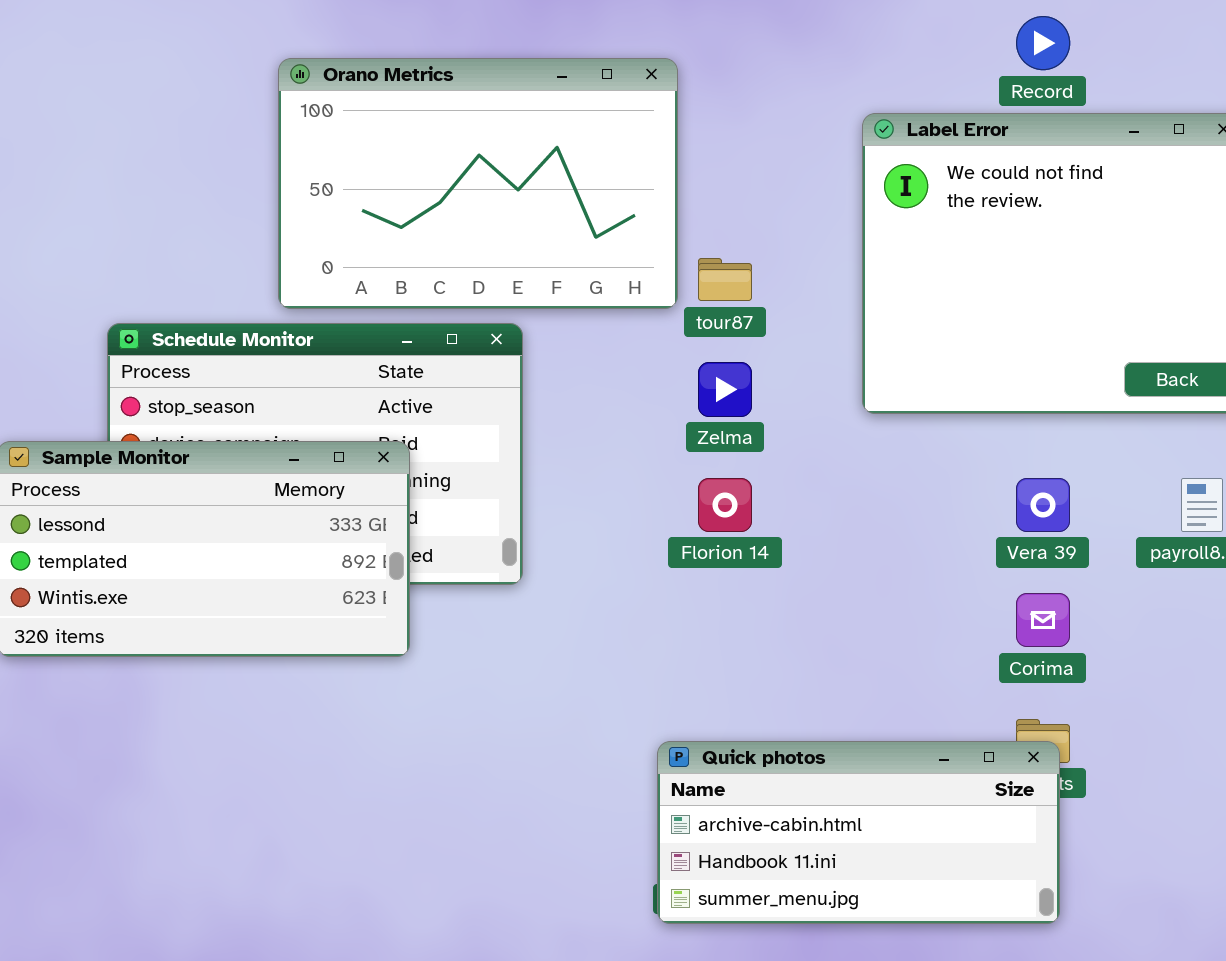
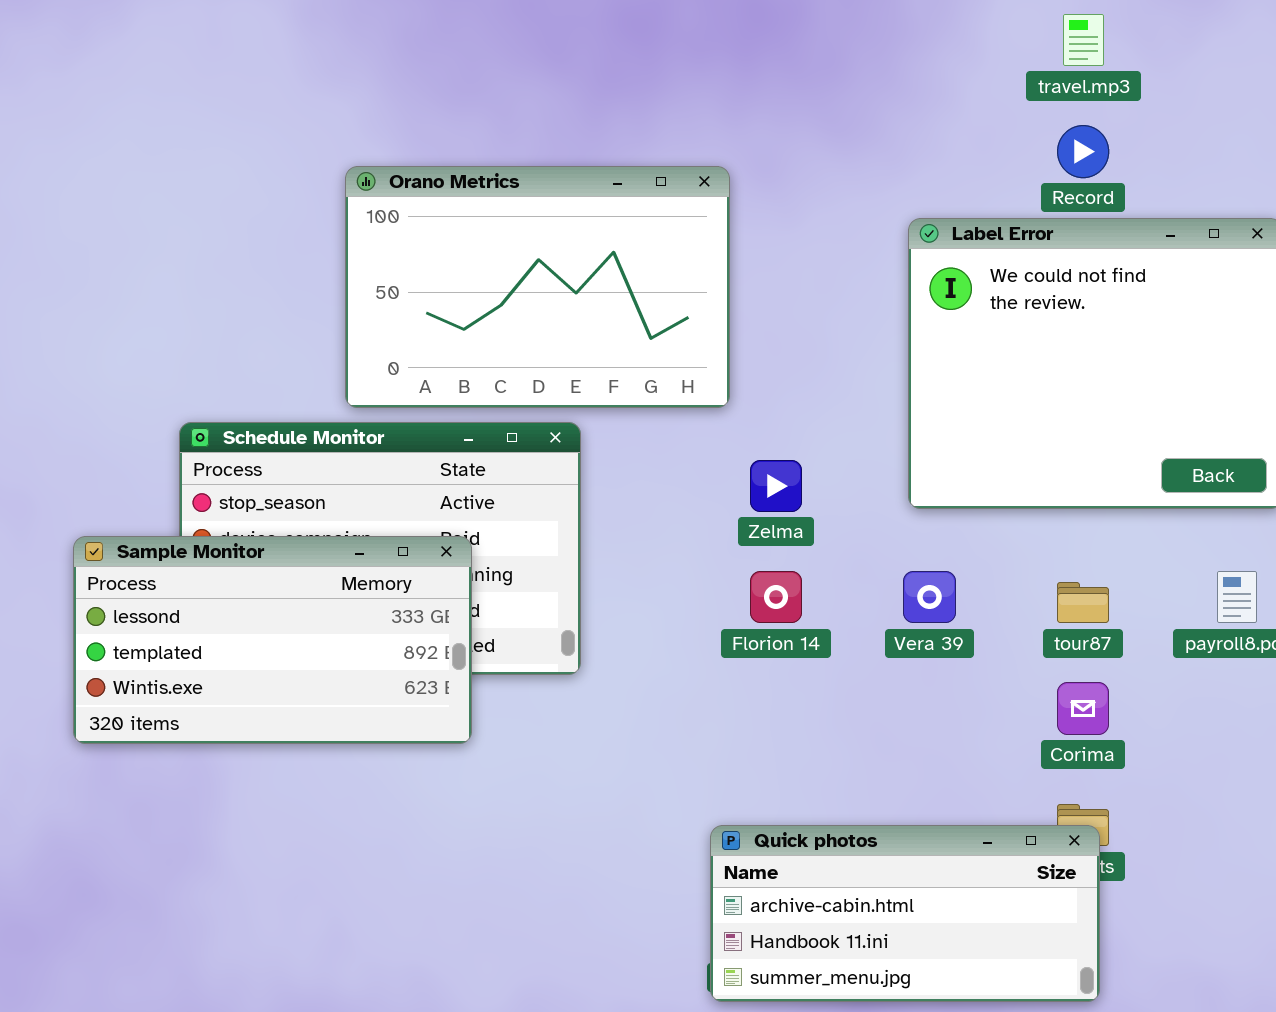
tour87: [698,258,752,301] -> [1057,582,1109,623], moved
Vera 39: [1016,478,1070,532] -> [903,571,956,623], moved

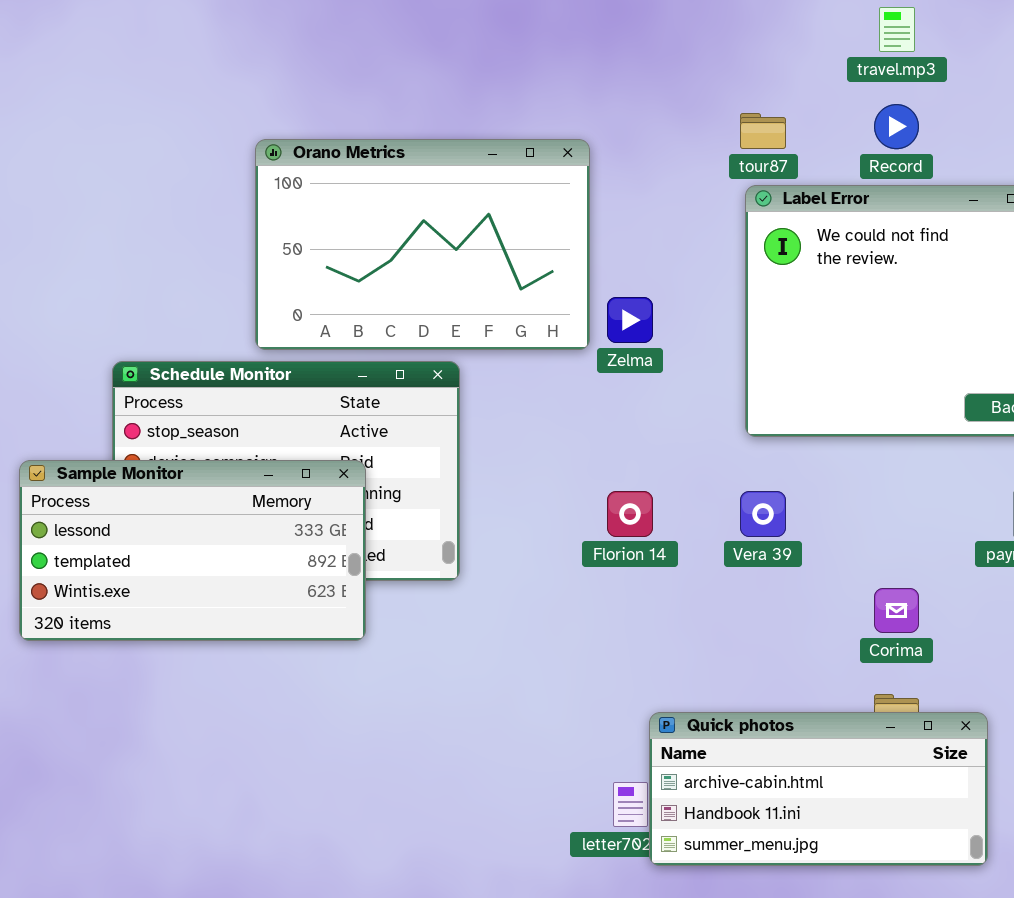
Zelma: [750,460,802,512] -> [607,297,653,343], moved
tour87: [1057,582,1109,623] -> [740,113,786,149], moved
Quick photos: [710,825,1100,1002] -> [649,712,988,866], moved

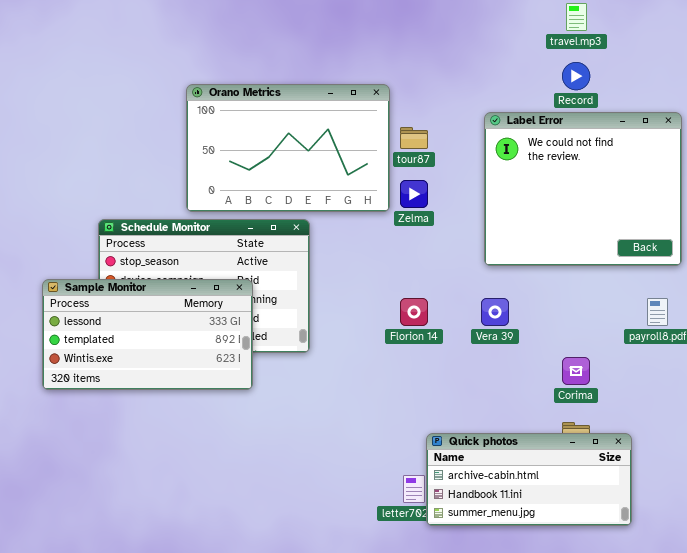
tour87: [740,113,786,149] -> [400,127,428,149], moved

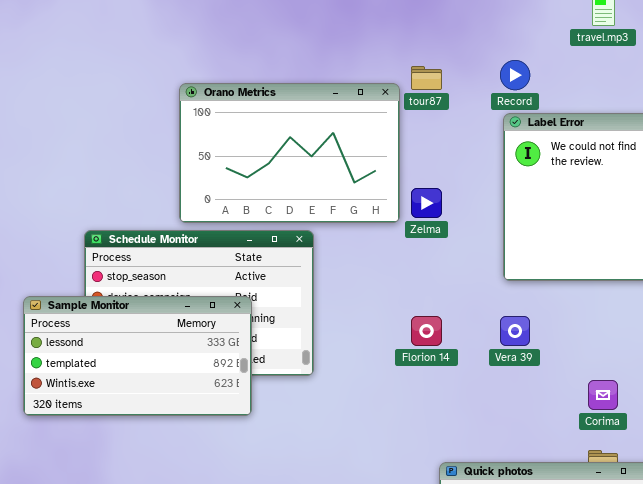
Record: [562,62,590,90] -> [500,60,530,90], moved
tour87: [400,127,428,149] -> [411,66,442,90], moved

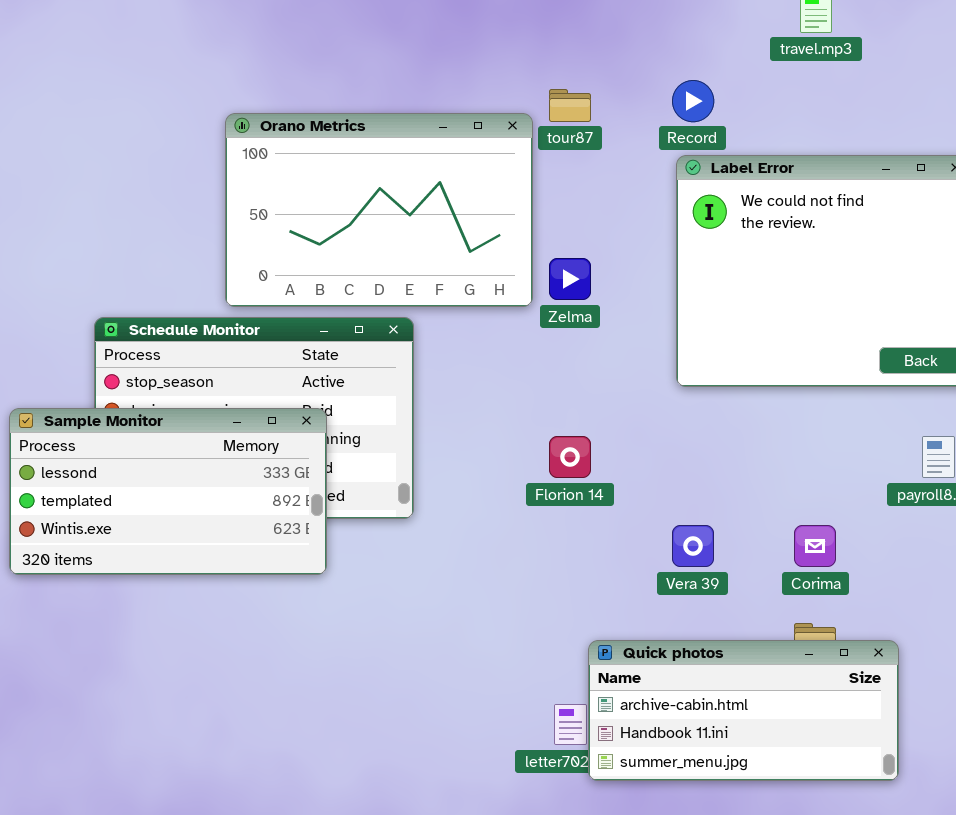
Vera 39: [500,316,530,346] -> [672,525,714,567], moved

